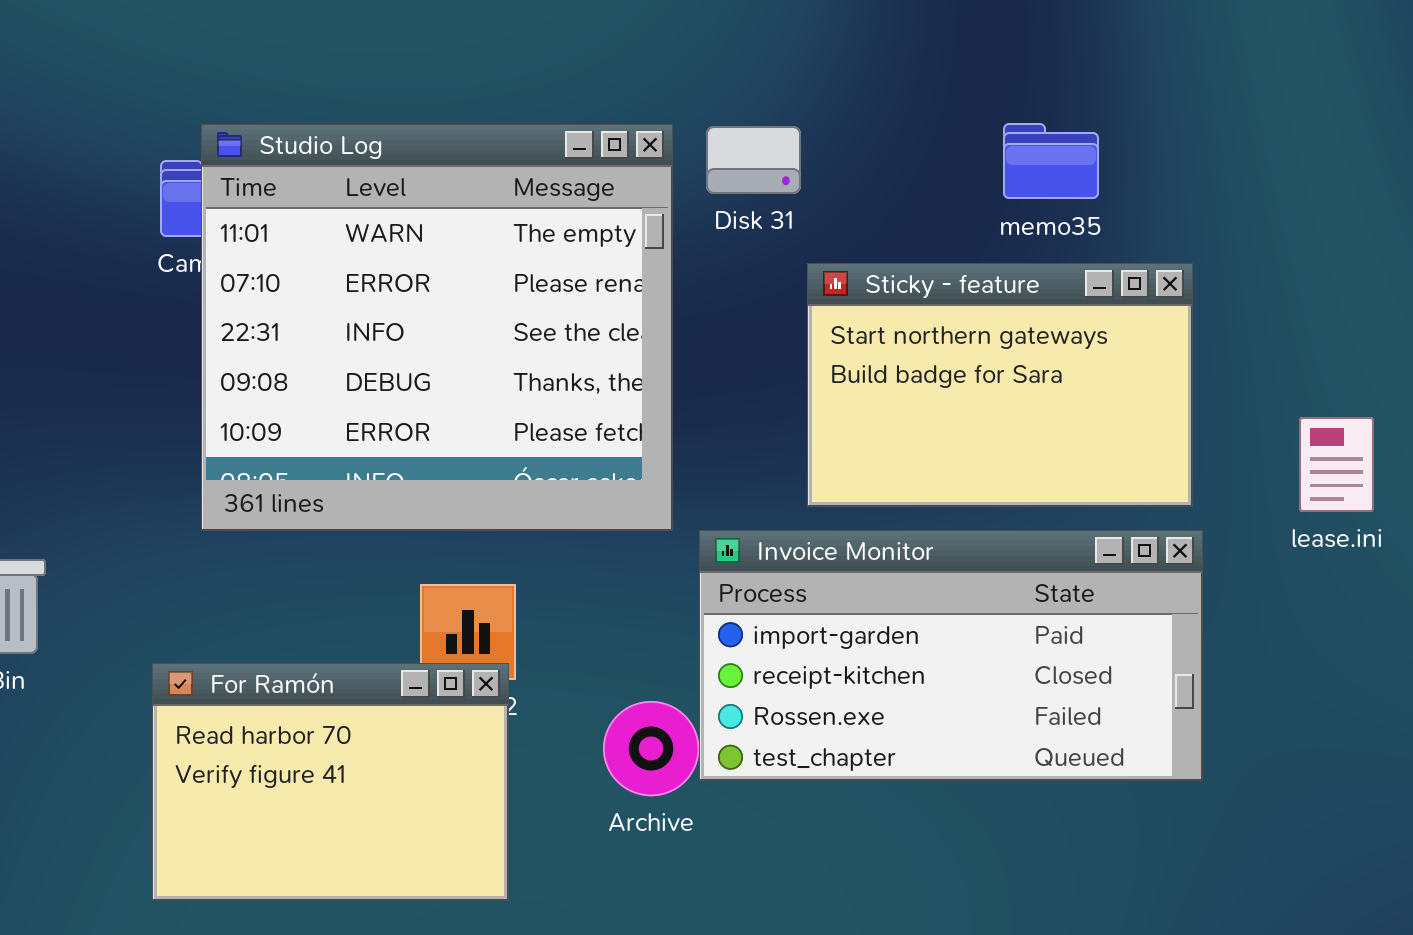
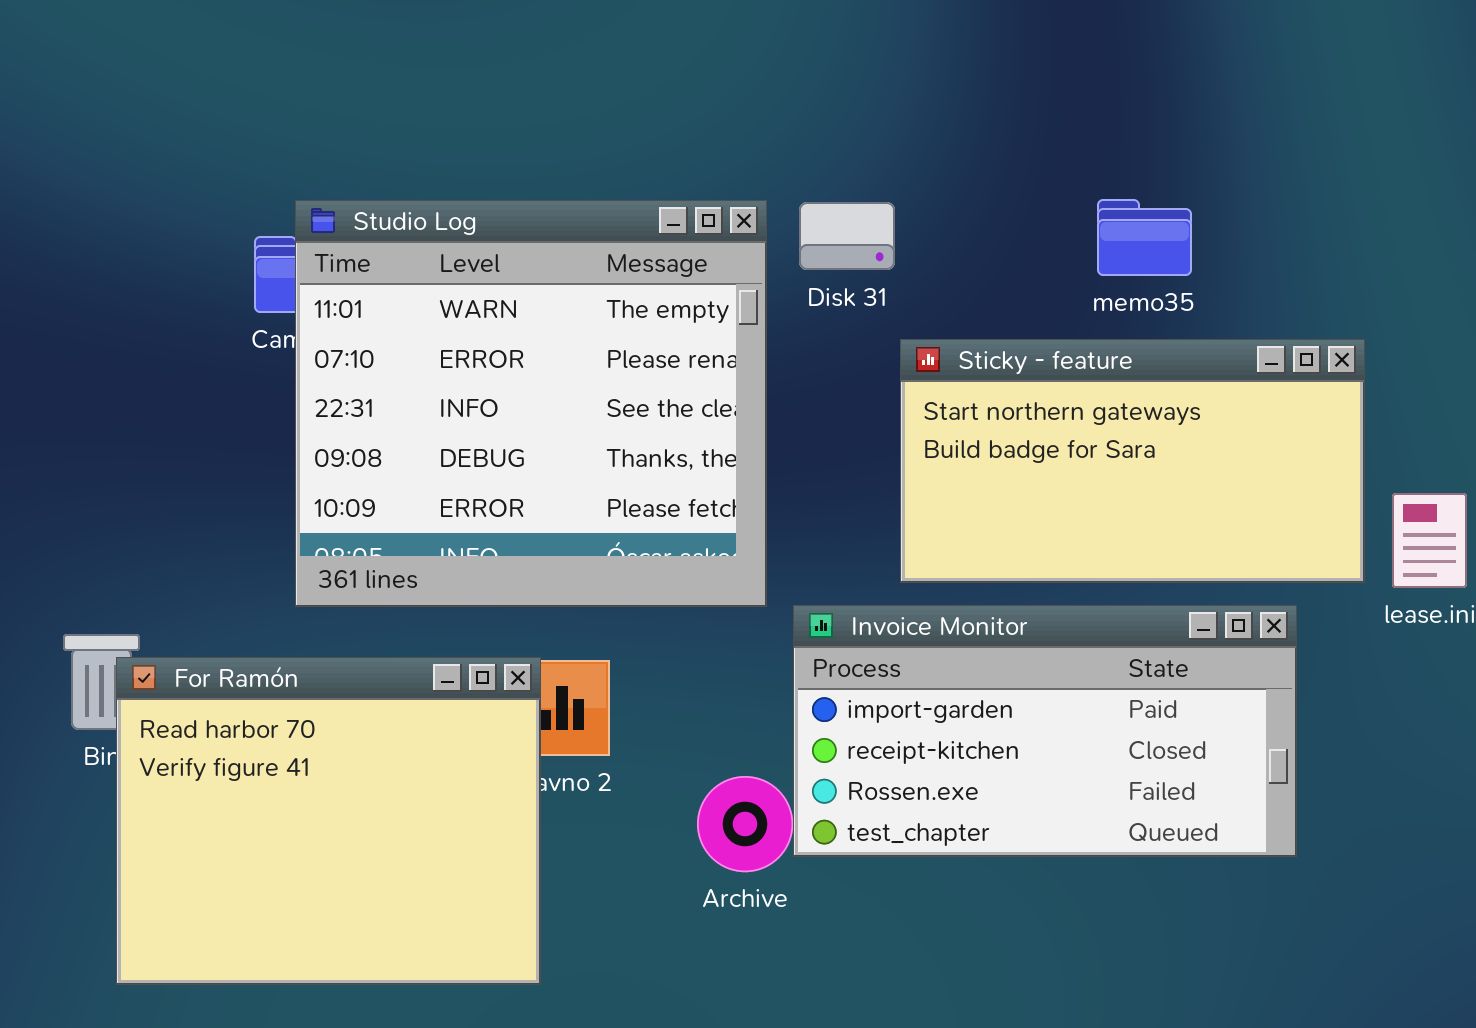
Sticky - feature: [807,263,1193,507] -> [900,339,1365,583], resized
For Ramón: [152,663,509,901] -> [116,657,541,985], moved, resized

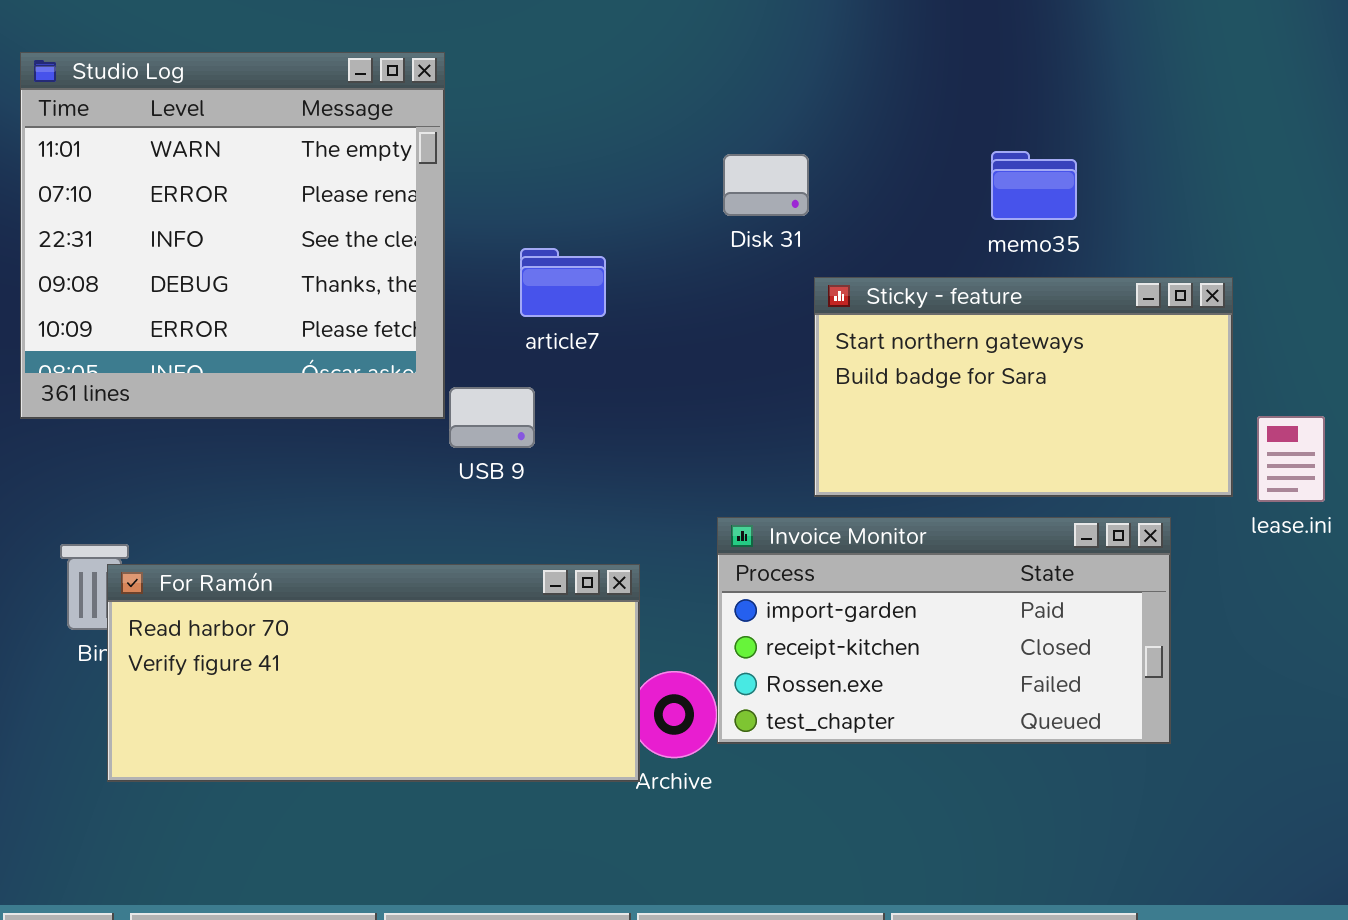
Studio Log: [295,200,767,607] -> [20,52,445,419], moved
For Ramón: [116,657,541,985] -> [107,564,640,782], resized

